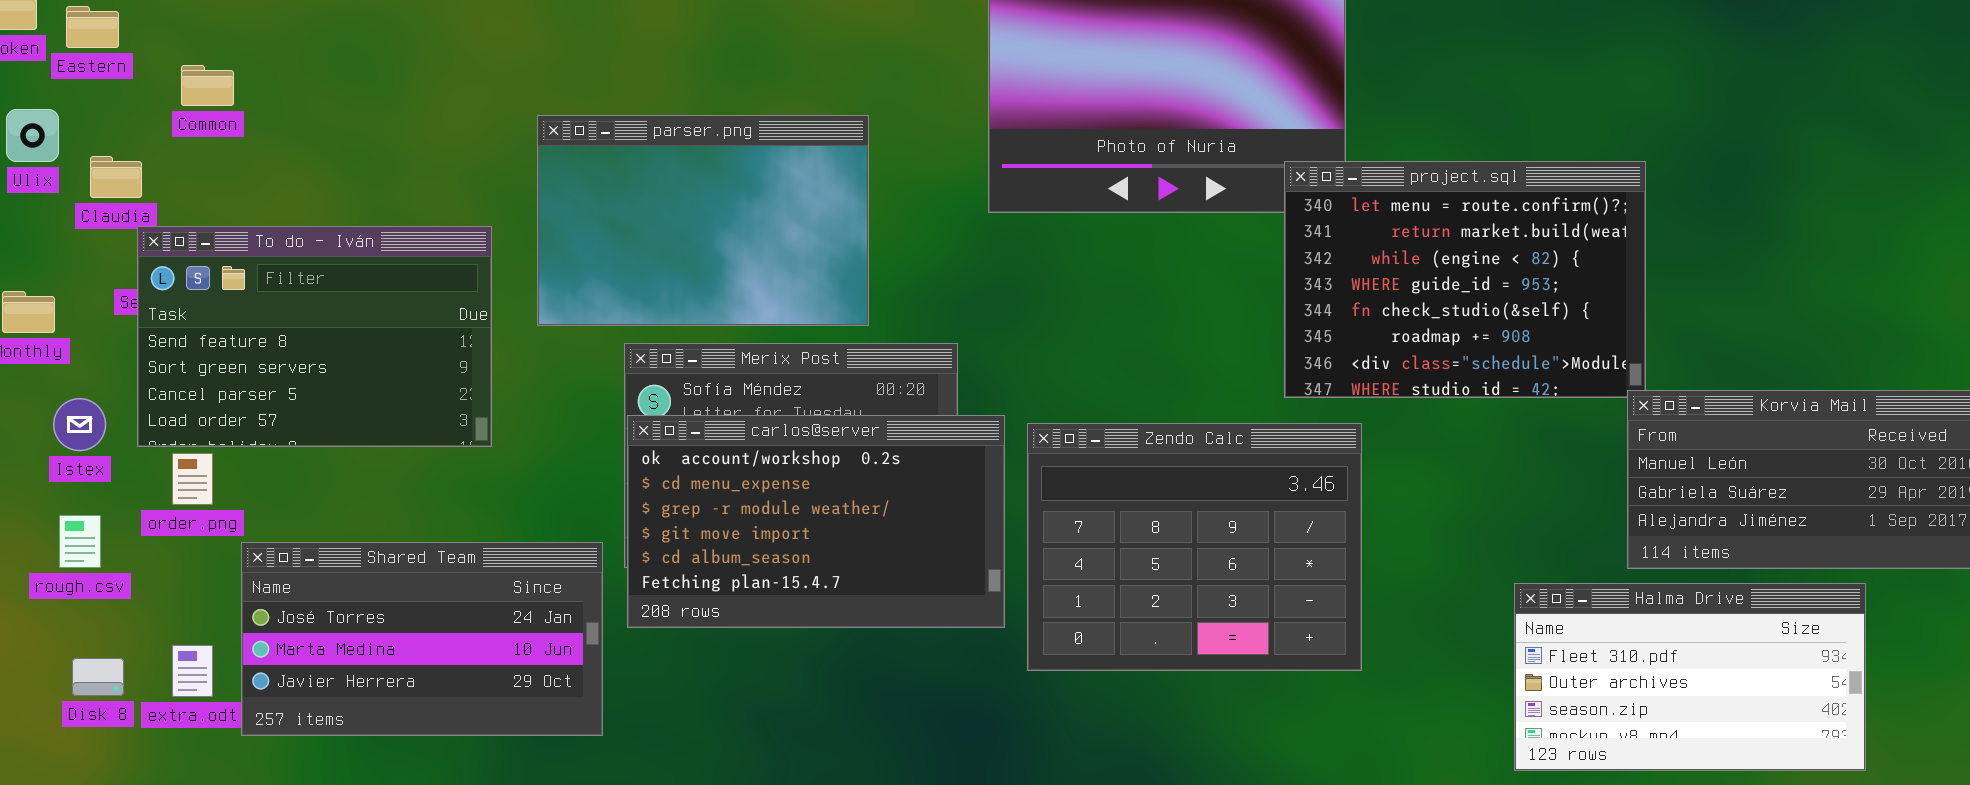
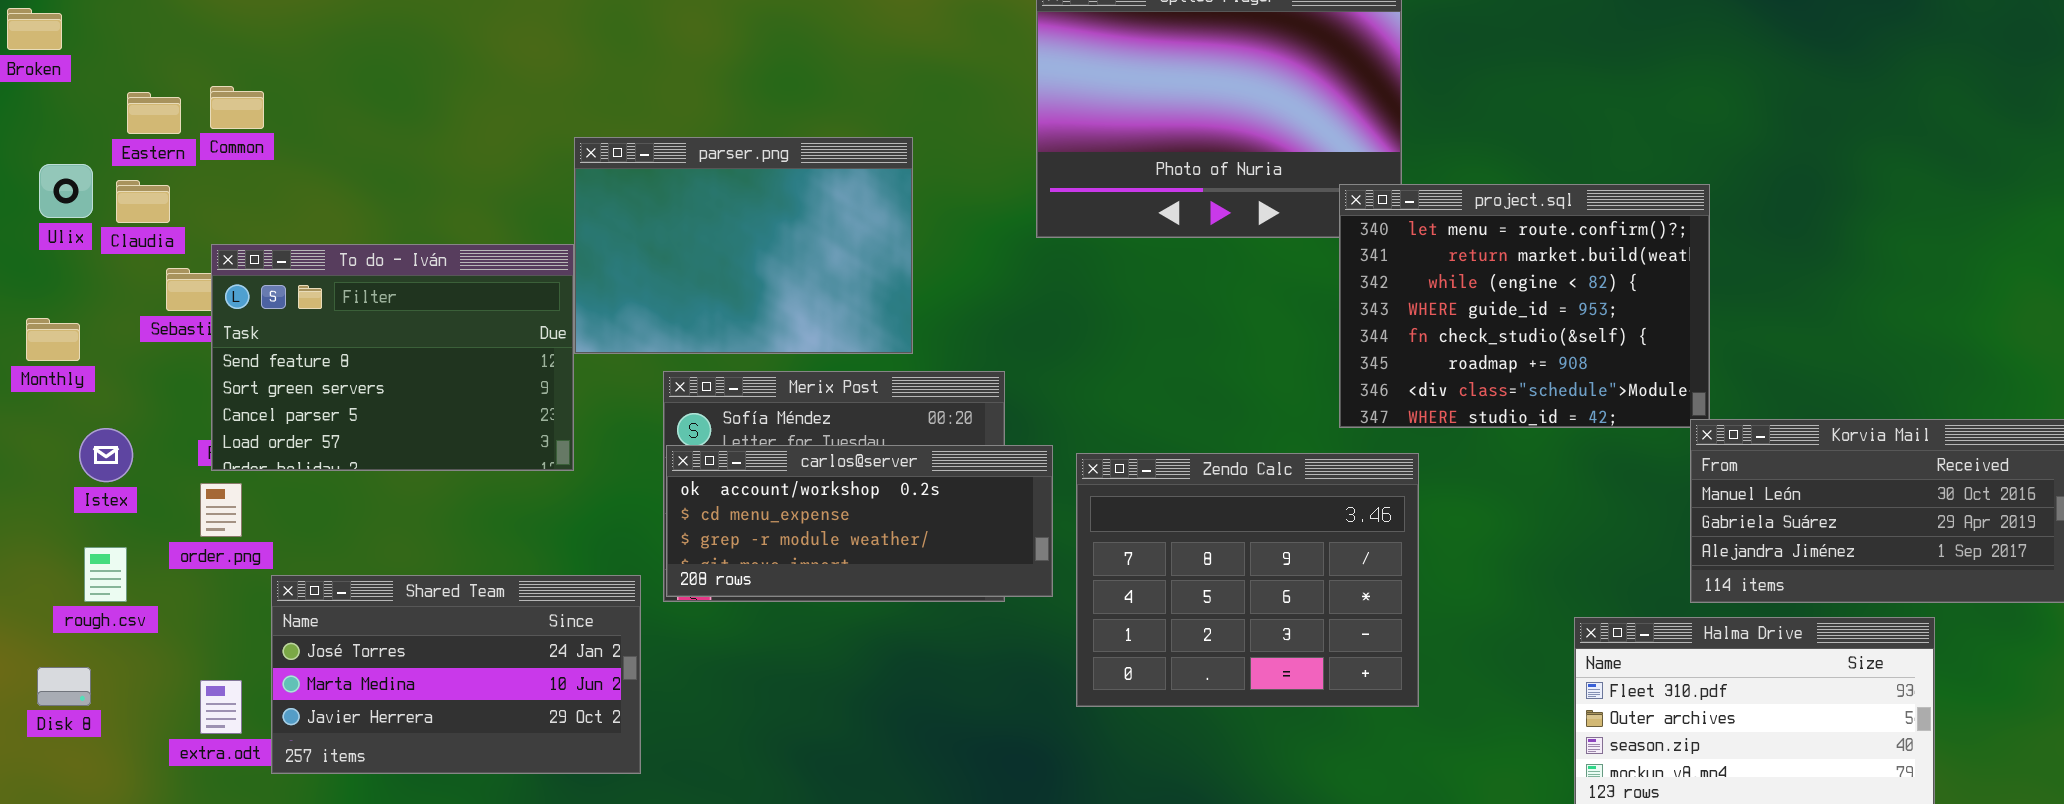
Eastern: [66,6,119,48] -> [127,92,181,134], moved
Ulix: [6,109,59,162] -> [39,164,93,218], moved
To do - Iván: [137,226,492,447] -> [211,244,574,471], moved
carlos@server: [627,415,1005,628] -> [666,445,1053,597], resized
Disk 8: [72,658,124,696] -> [37,667,91,706], moved

